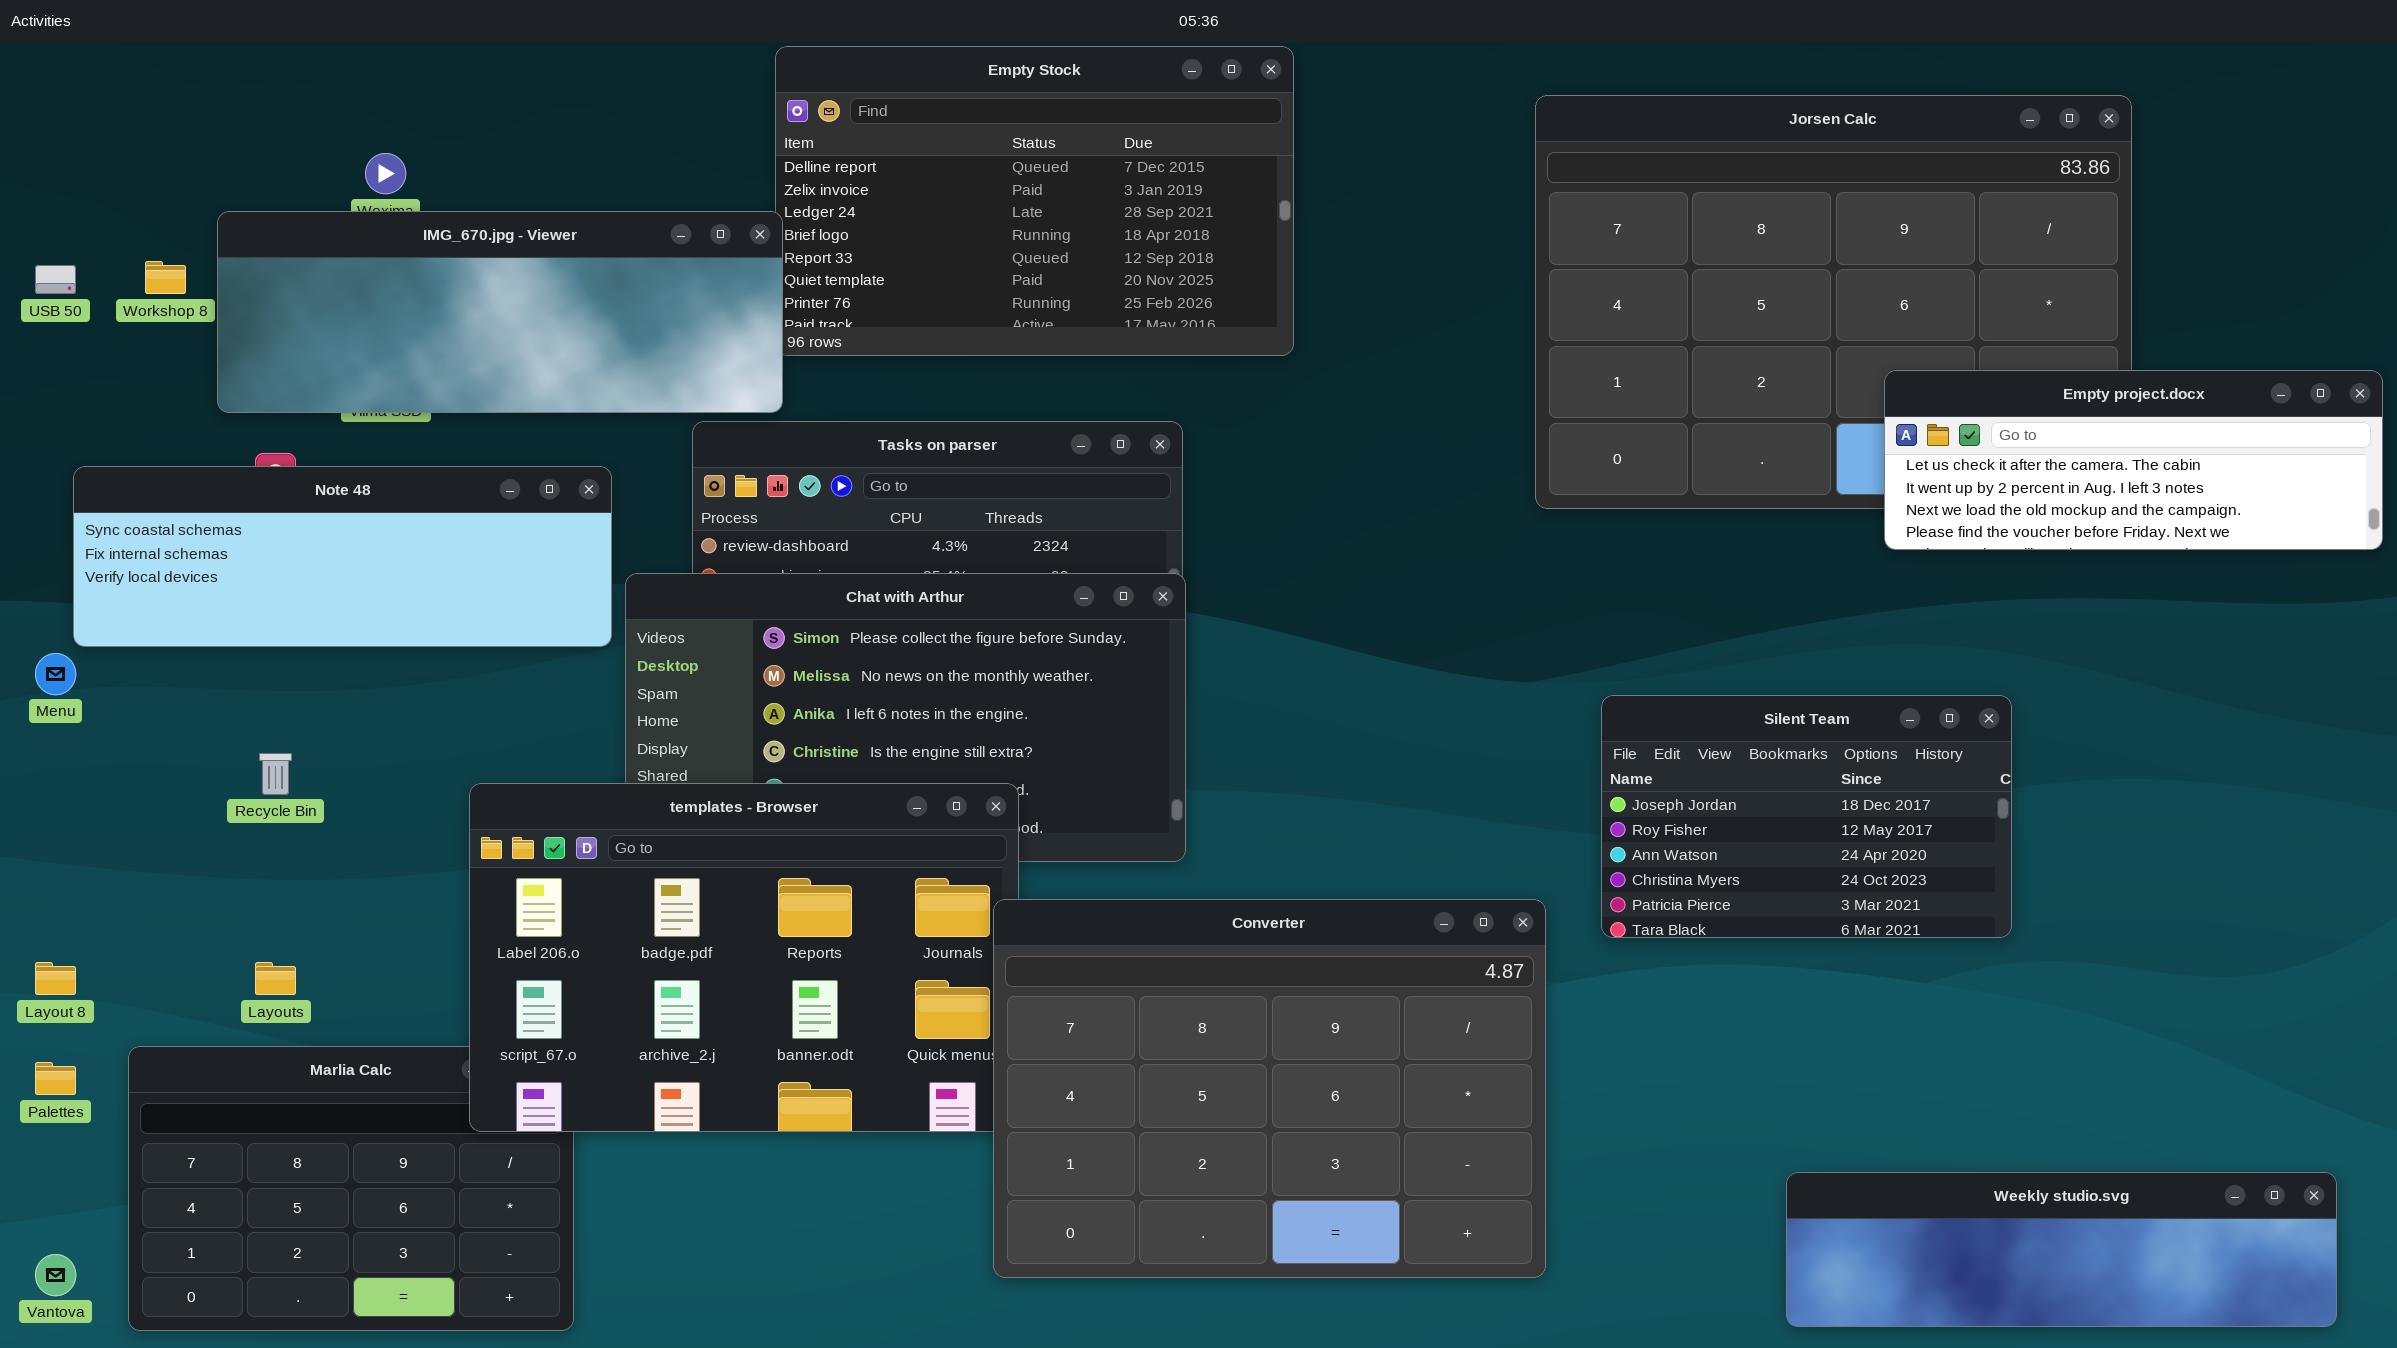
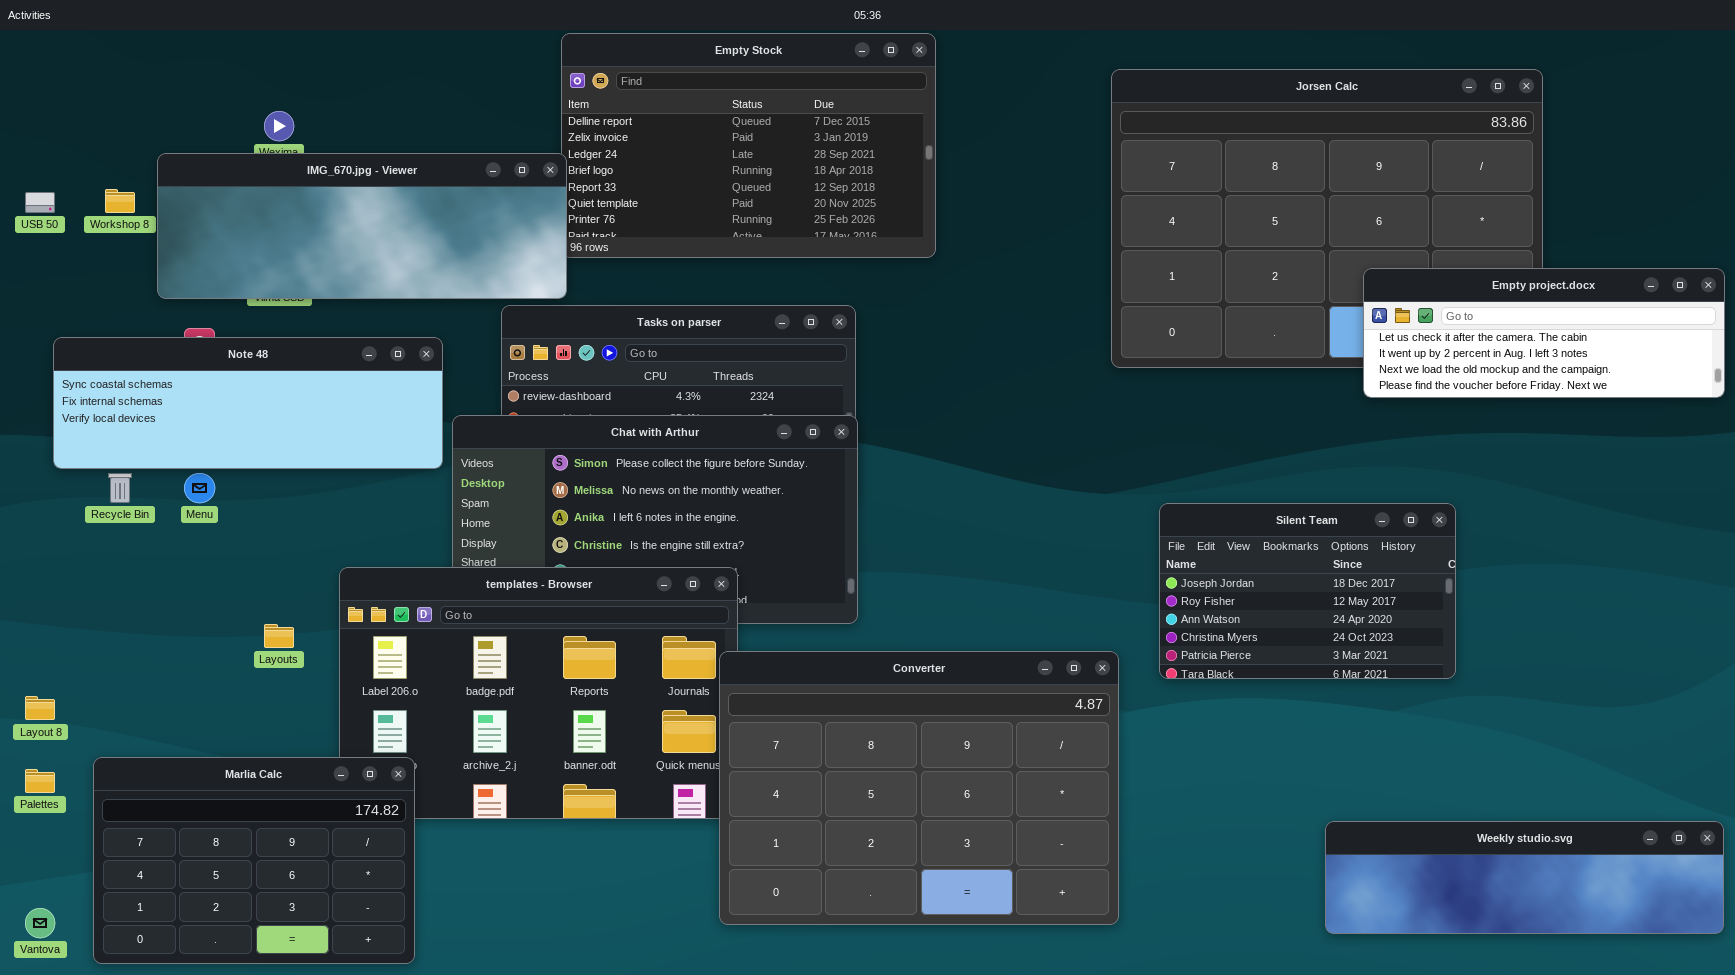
Menu: [35,653,76,695] -> [184,473,215,503], moved
Recycle Bin: [259,753,292,795] -> [108,473,132,503], moved
Layouts: [255,962,296,995] -> [264,624,294,648], moved
Marlia Calc: [128,1046,574,1331] -> [93,757,415,964], raised
Weekly studio.svg: [1786,1172,2337,1327] -> [1325,821,1724,934], moved

